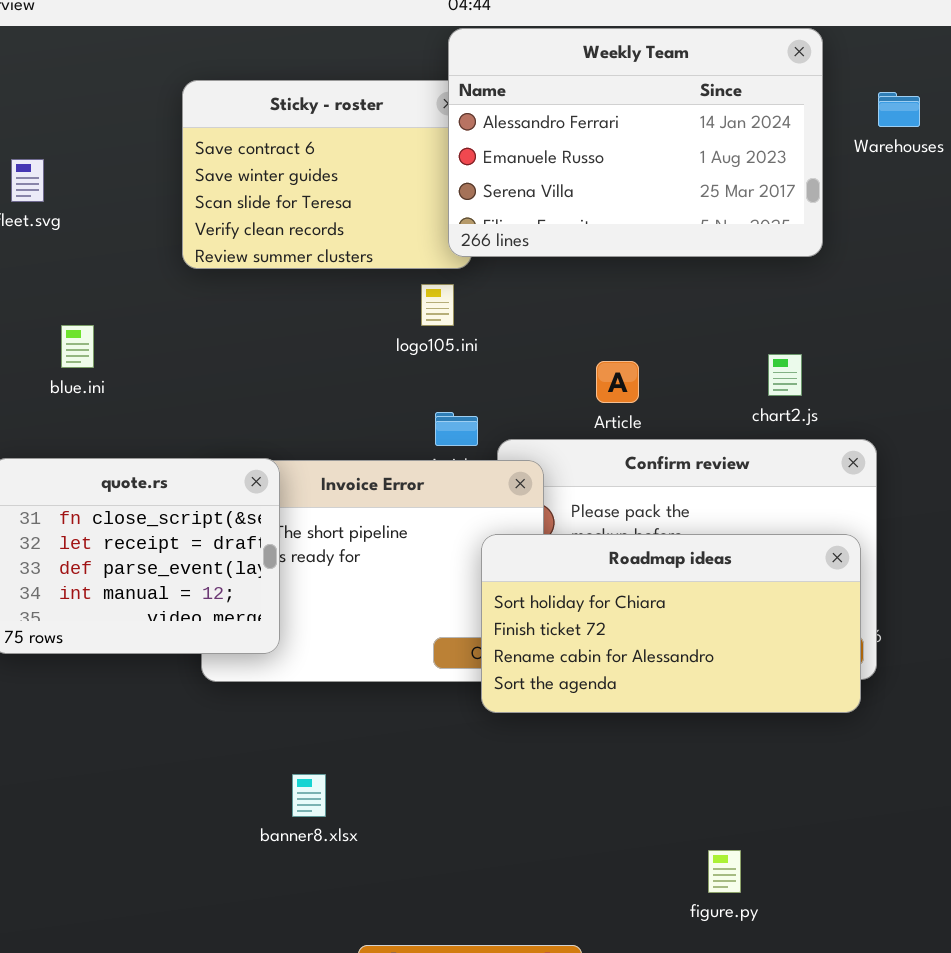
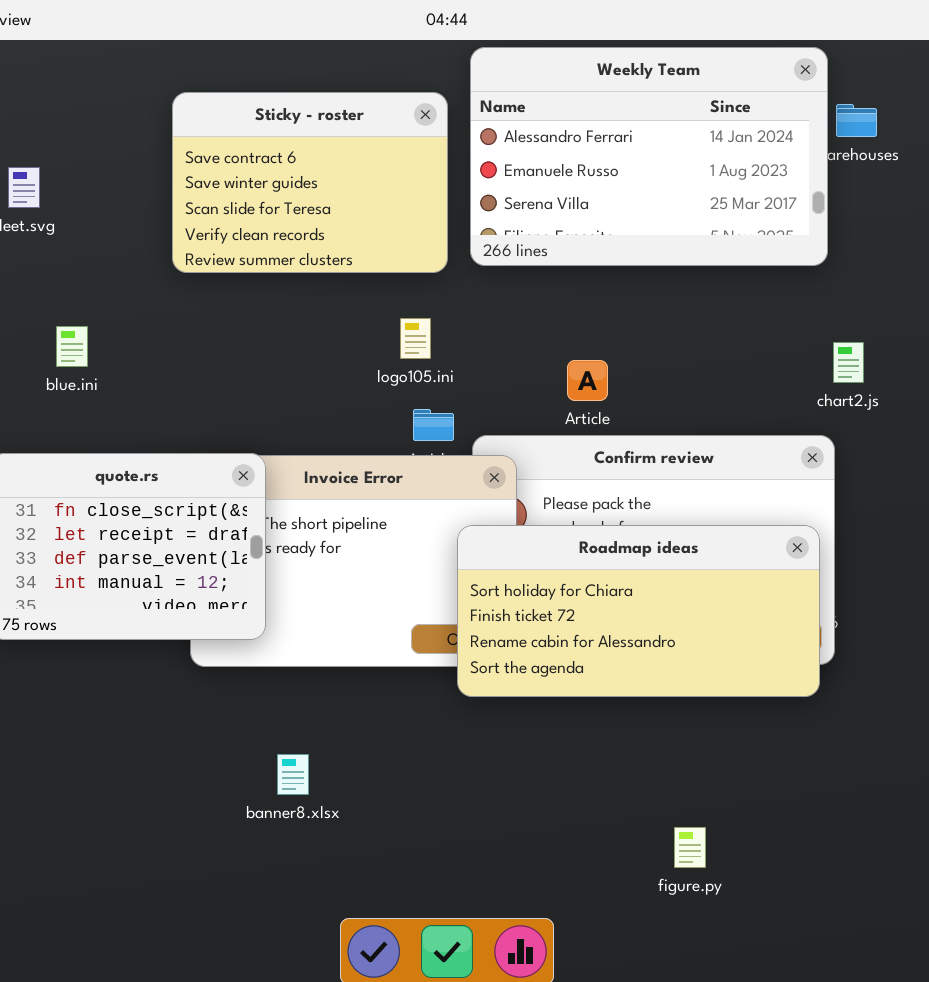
Weekly Team: [448,28,823,257] -> [470,47,828,266], moved
logo105.ini: [421,284,454,326] -> [400,318,431,359], moved
chart2.js: [768,354,802,396] -> [833,342,864,383], moved

